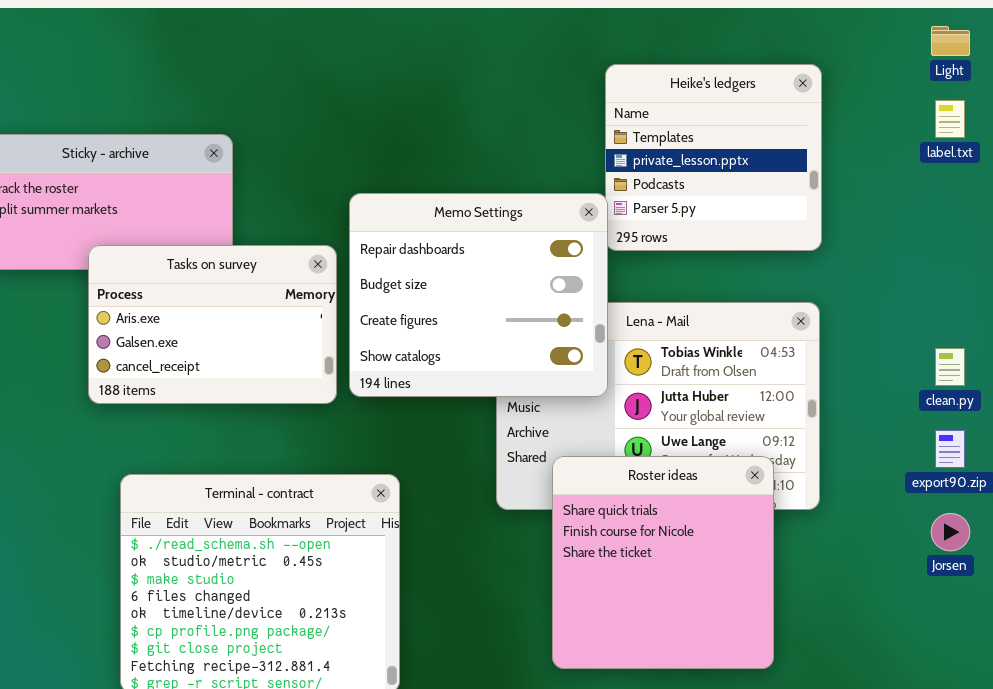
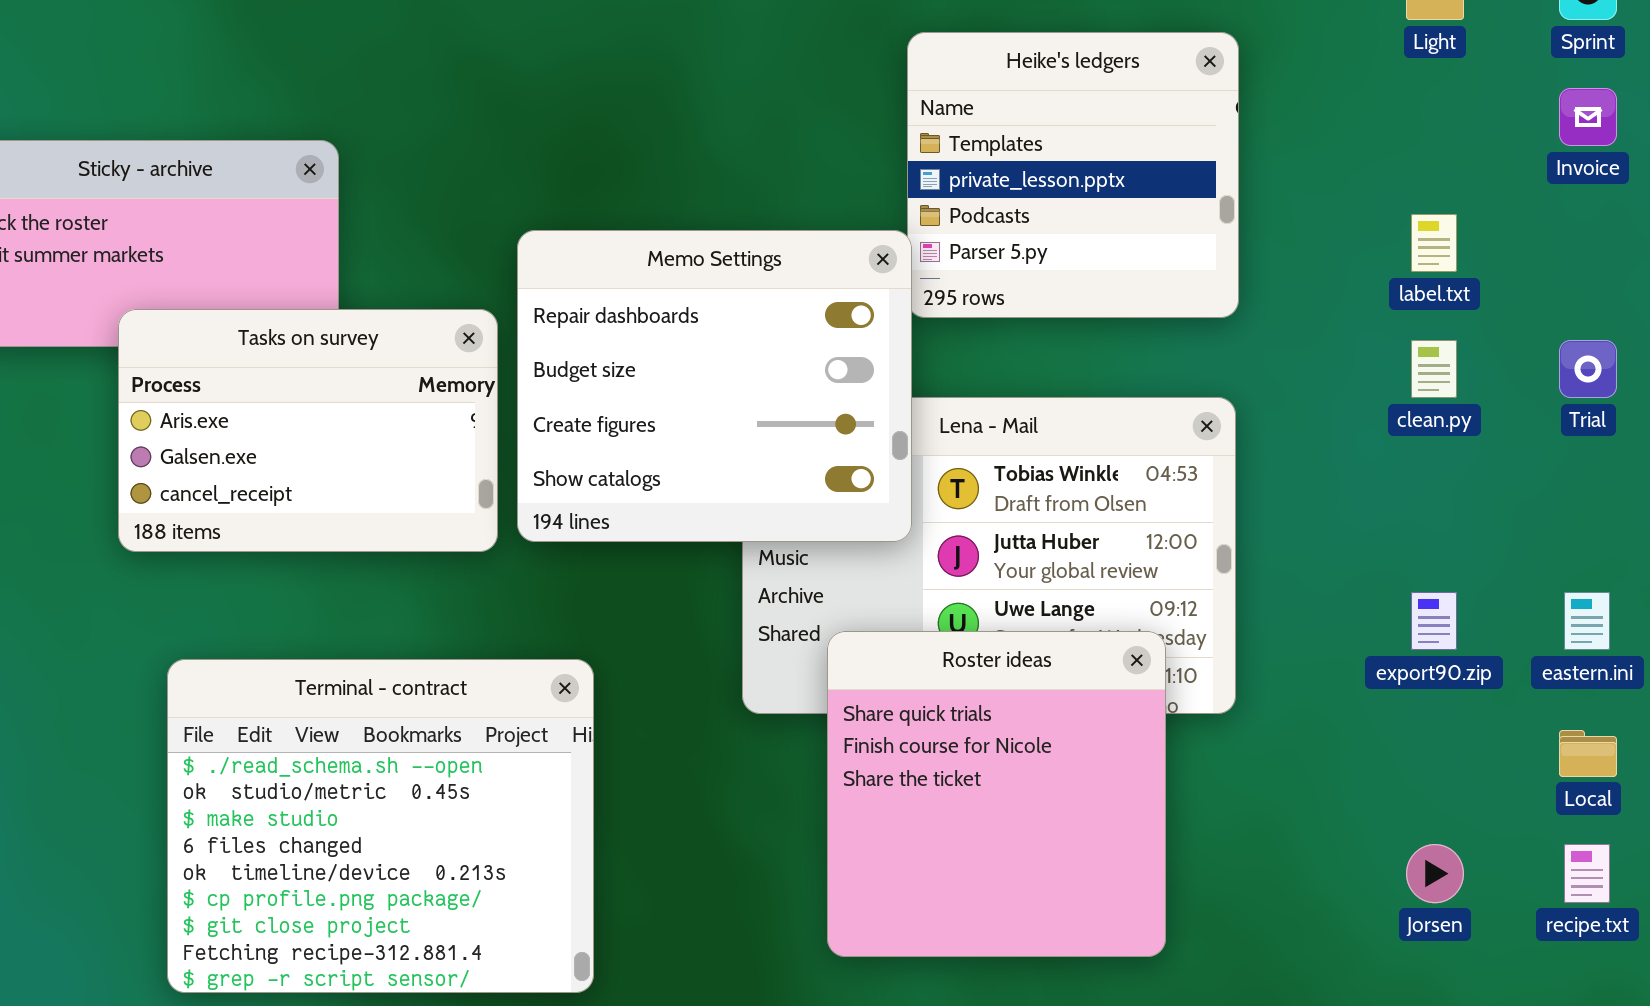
label.txt: [935,100,965,138] -> [1411,214,1457,272], moved
clean.py: [935,348,965,386] -> [1411,340,1457,398], moved
Jorsen: [931,513,970,551] -> [1406,844,1464,903], moved

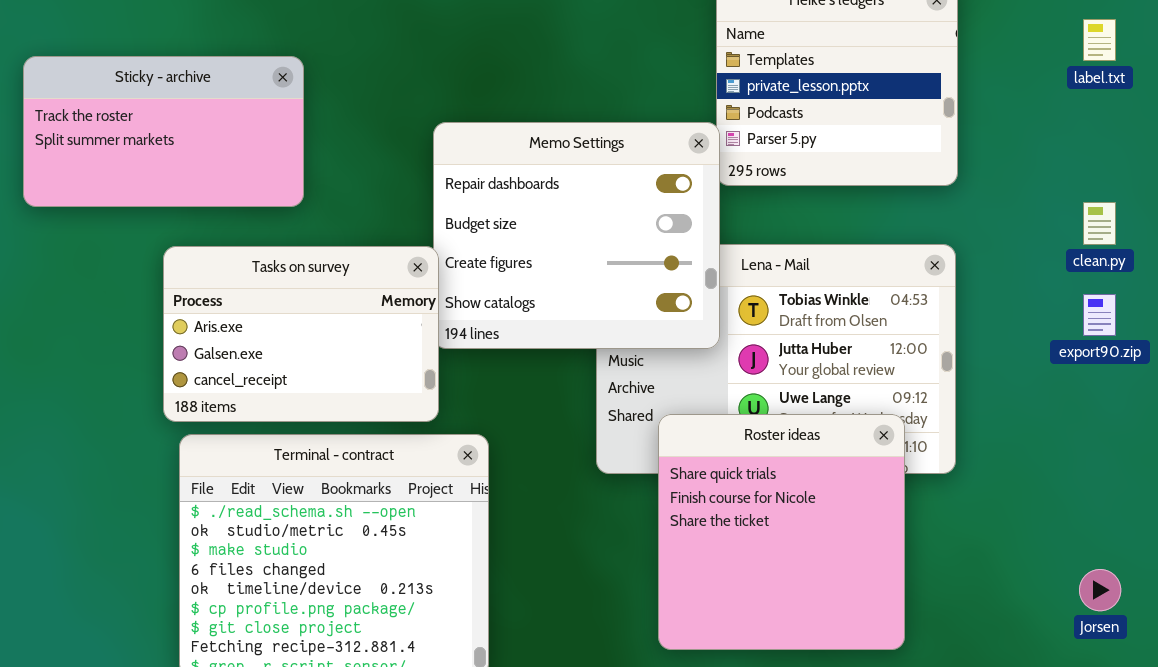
label.txt: [1411,214,1457,272] -> [1083,19,1116,61], moved
Tasks on survey: [118,309,498,552] -> [163,246,439,422], moved
export90.zip: [1411,592,1457,650] -> [1083,294,1116,336], moved

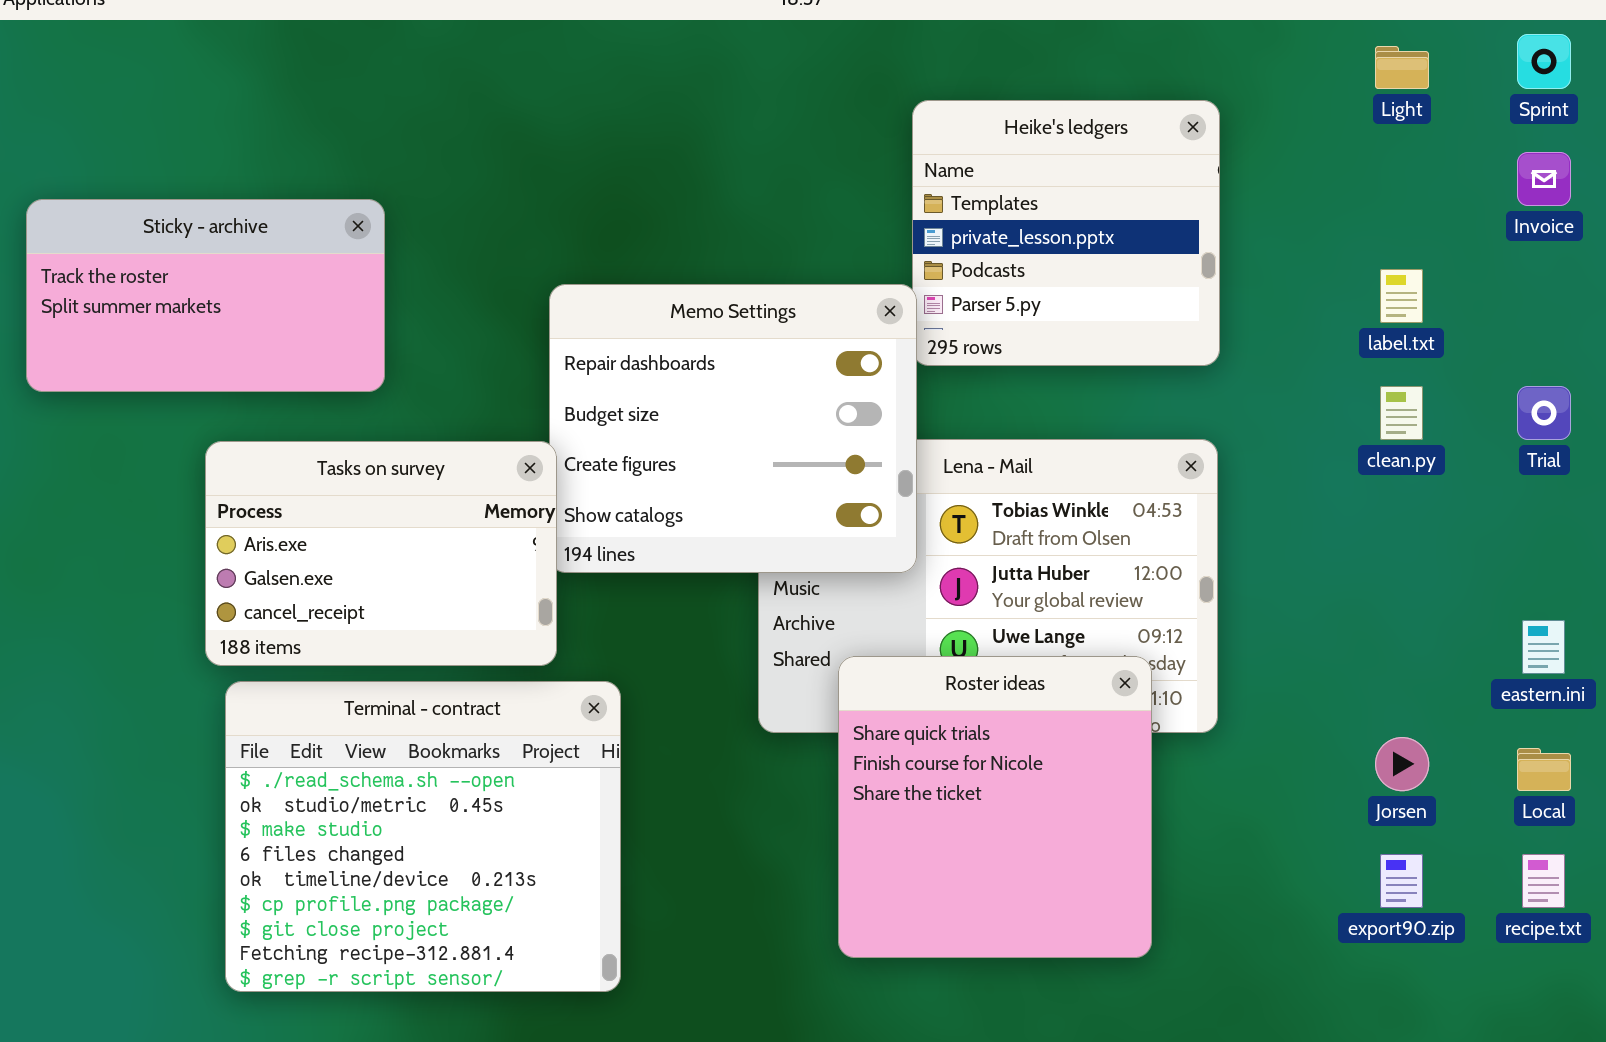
label.txt: [1083,19,1116,61] -> [1380,269,1423,323], moved
export90.zip: [1083,294,1116,336] -> [1380,854,1423,908], moved
Jorsen: [1079,569,1121,611] -> [1375,737,1429,791], moved

